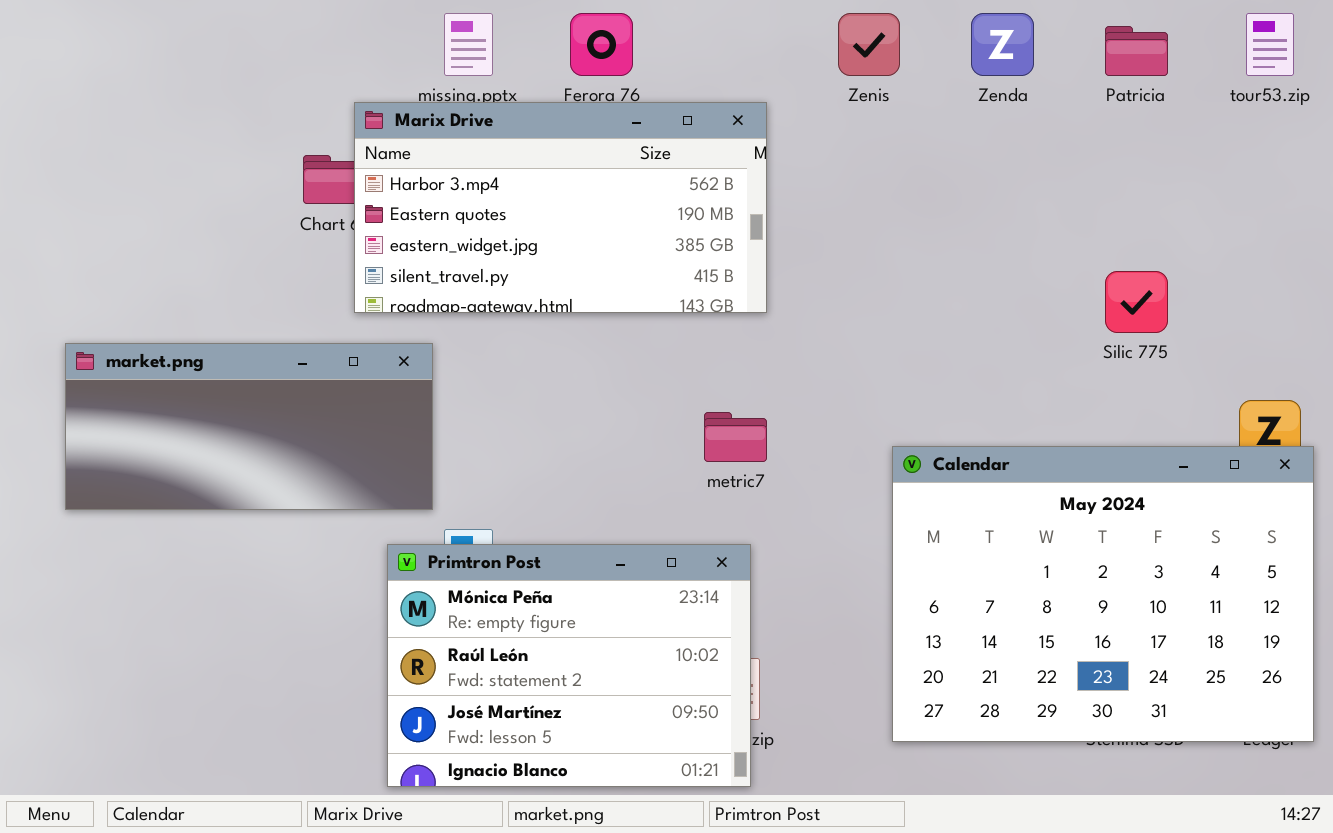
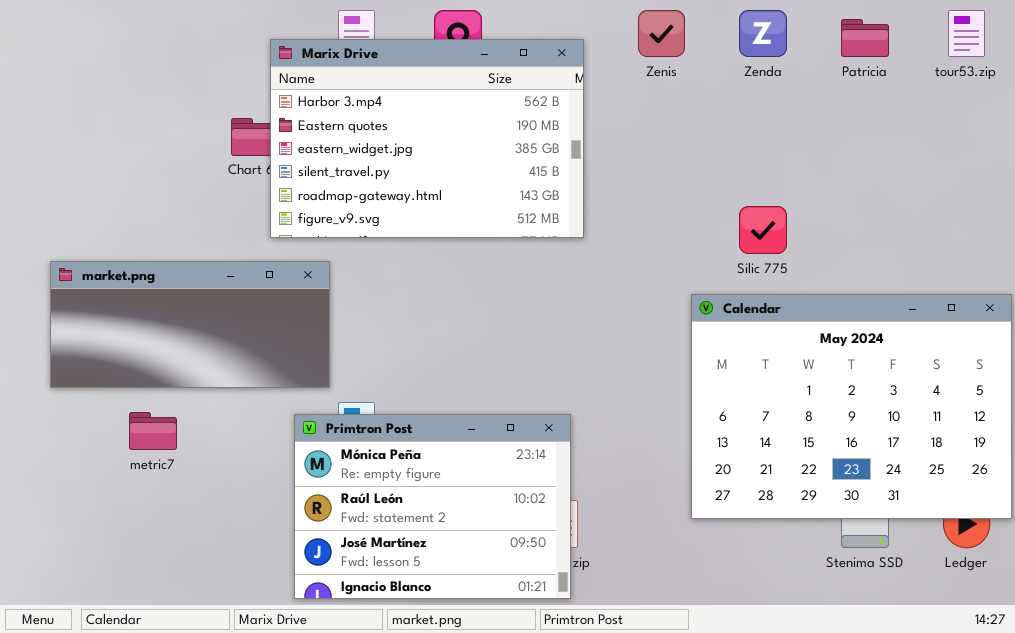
Marix Drive: [354,102,767,313] -> [270,39,584,238], resized
Silic 775: [1105,271,1168,333] -> [739,206,787,254], moved
metric7: [704,412,767,462] -> [129,412,177,450], moved
Calendar: [892,446,1314,742] -> [691,294,1012,519], moved

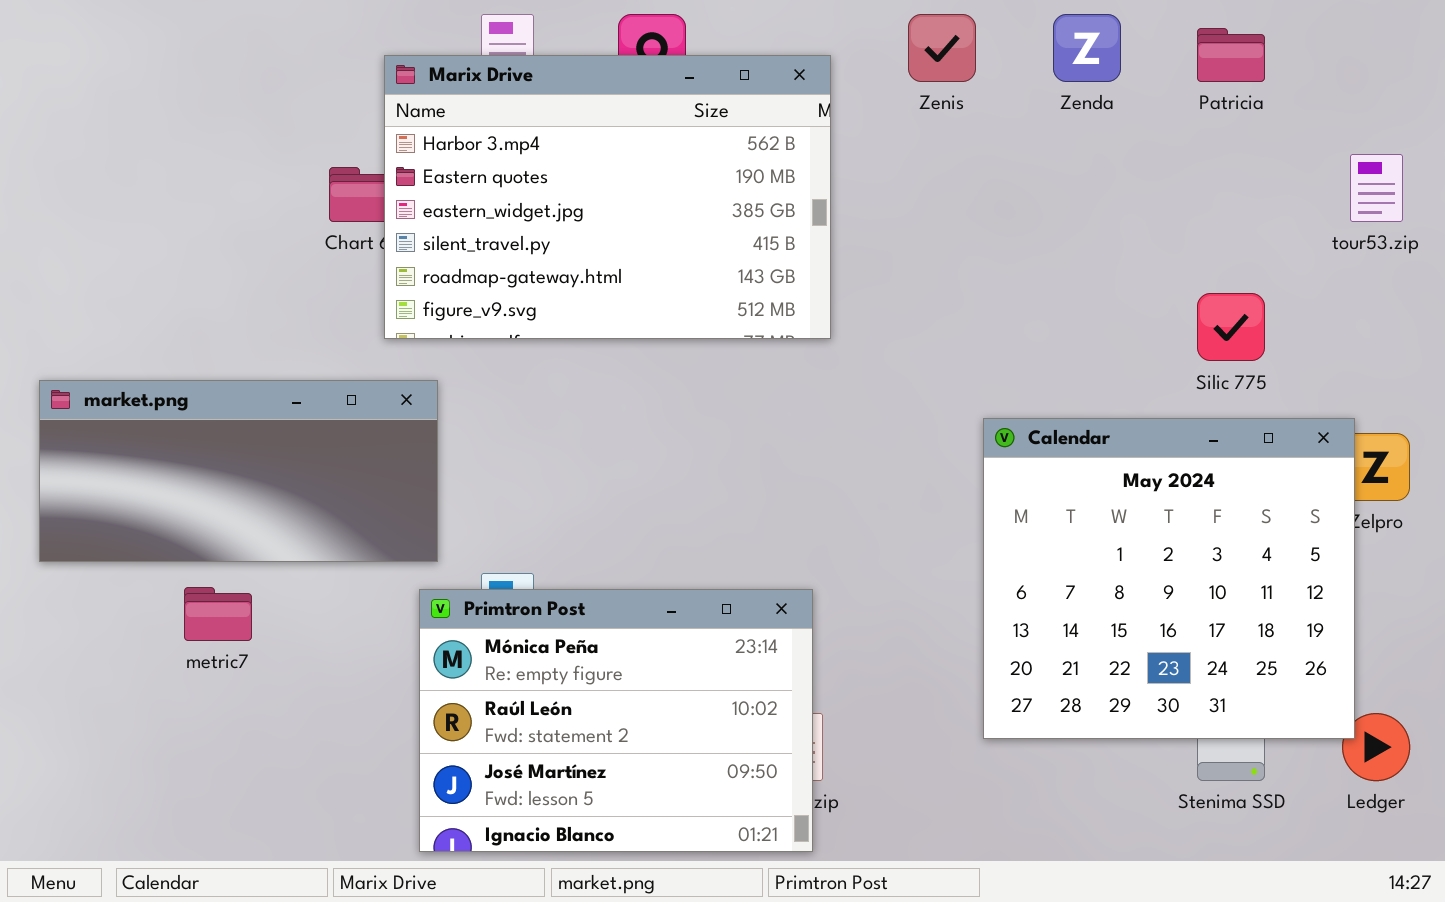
tour53.zip: [948,10,985,57] -> [1350,154,1403,222], moved
Silic 775: [739,206,787,254] -> [1197,293,1265,361], moved
market.png: [50,261,330,388] -> [39,380,438,562], moved
Calendar: [691,294,1012,519] -> [983,418,1355,739], resized

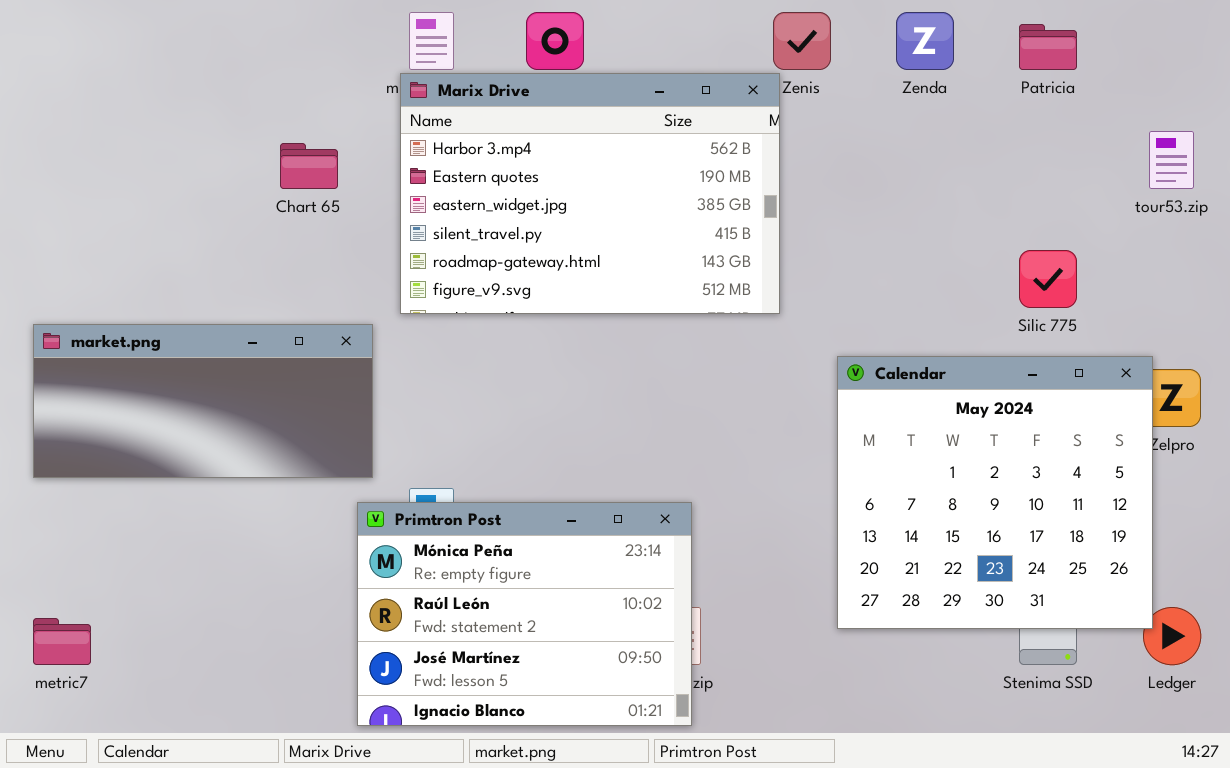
Marix Drive: [384,55,831,339] -> [400,73,780,314], moved
metric7: [184,587,252,641] -> [33,618,91,665], moved

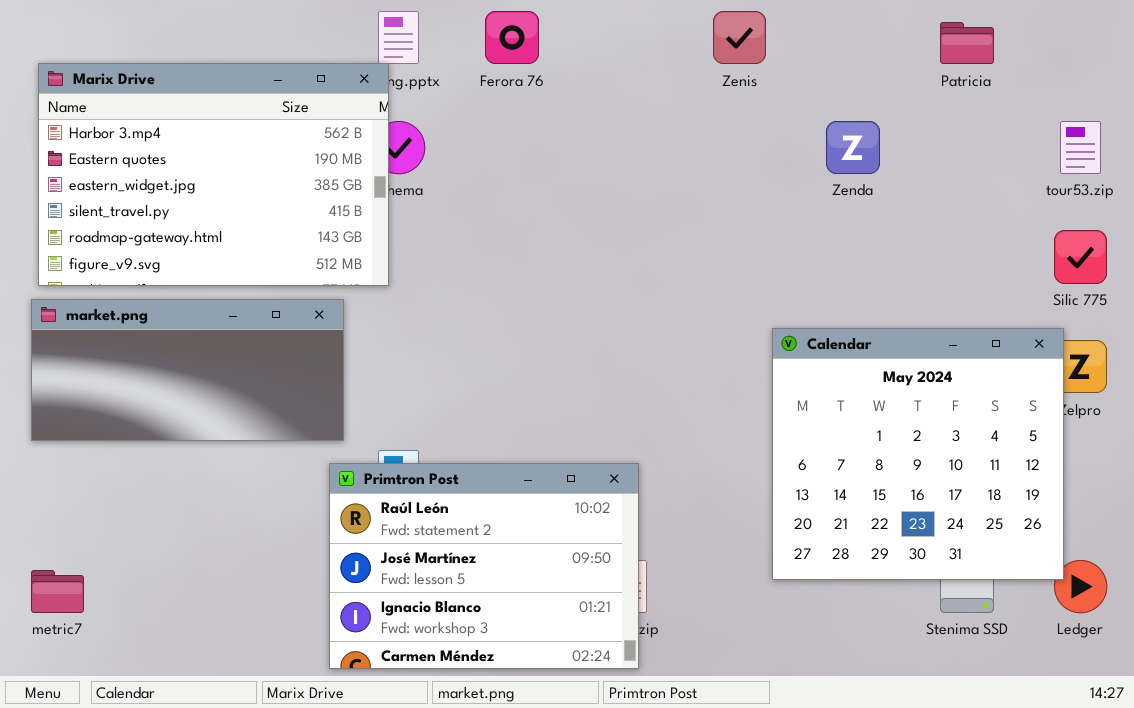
Zenda: [896,12,954,70] -> [826,121,880,174], moved
Marix Drive: [400,73,780,314] -> [38,63,389,286], moved
Silic 775: [1019,250,1077,308] -> [1054,230,1107,284], moved
Primtron Post: [357,502,692,726] -> [329,463,639,669], scrolled down 1 row

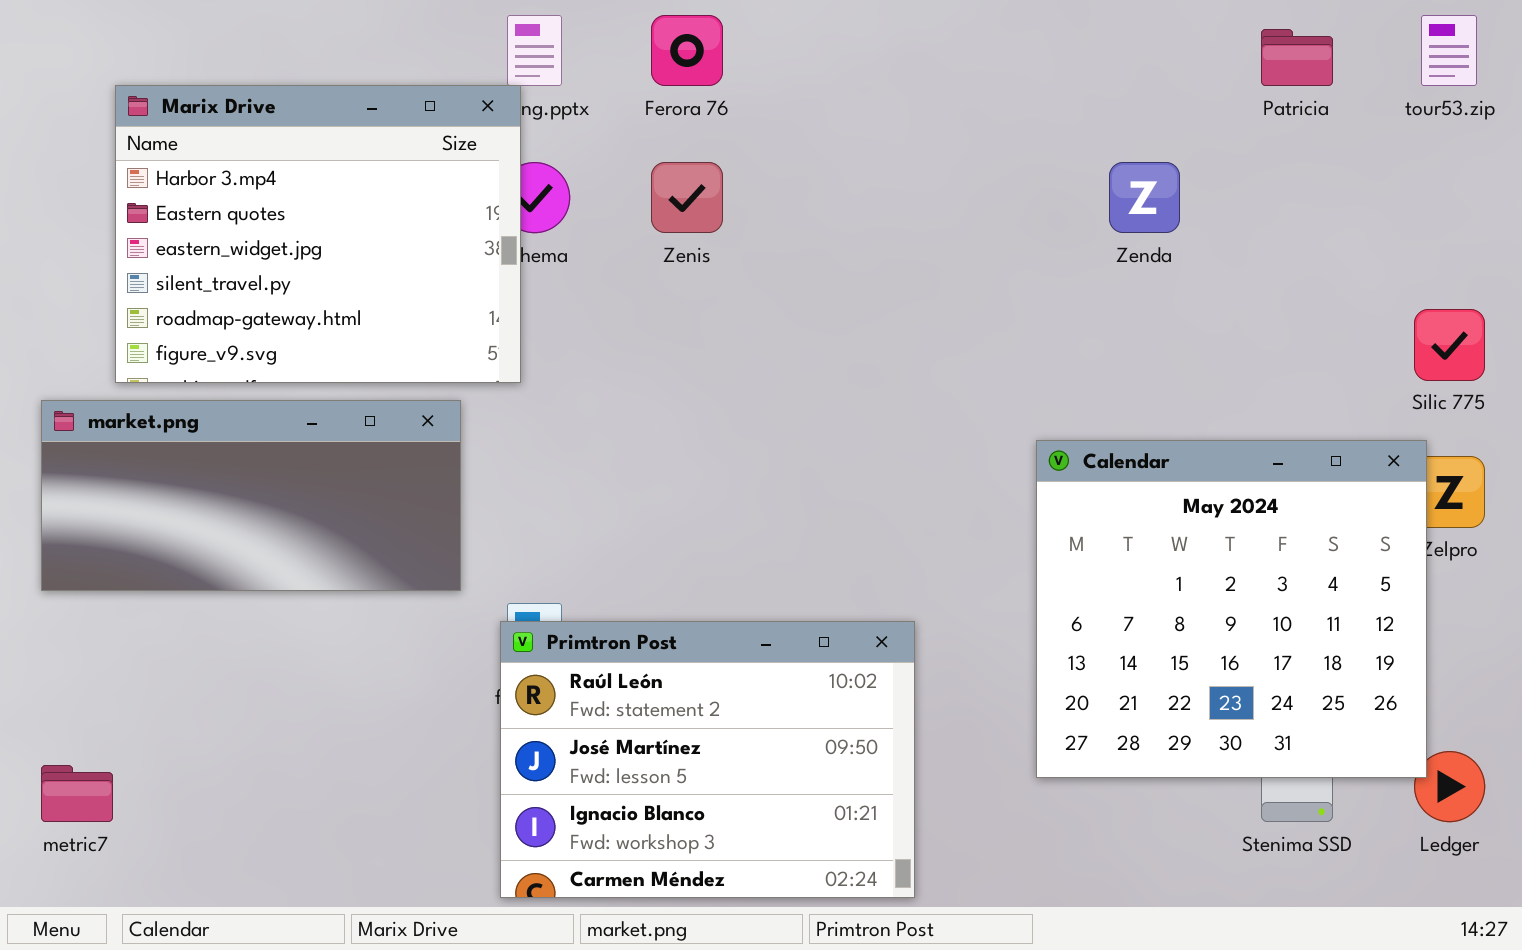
Zenis: [713,11,766,64] -> [651,162,723,233], moved
Marix Drive: [38,63,389,286] -> [115,85,521,383], resized
tour53.zip: [1060,121,1101,174] -> [1421,15,1477,86], moved
Primtron Post: [329,463,639,669] -> [500,621,915,898], moved

